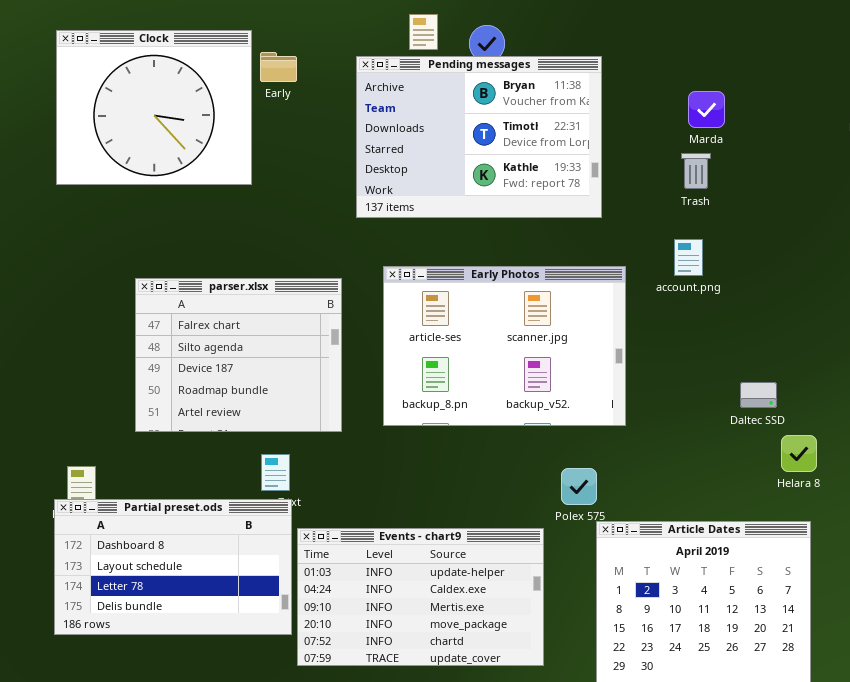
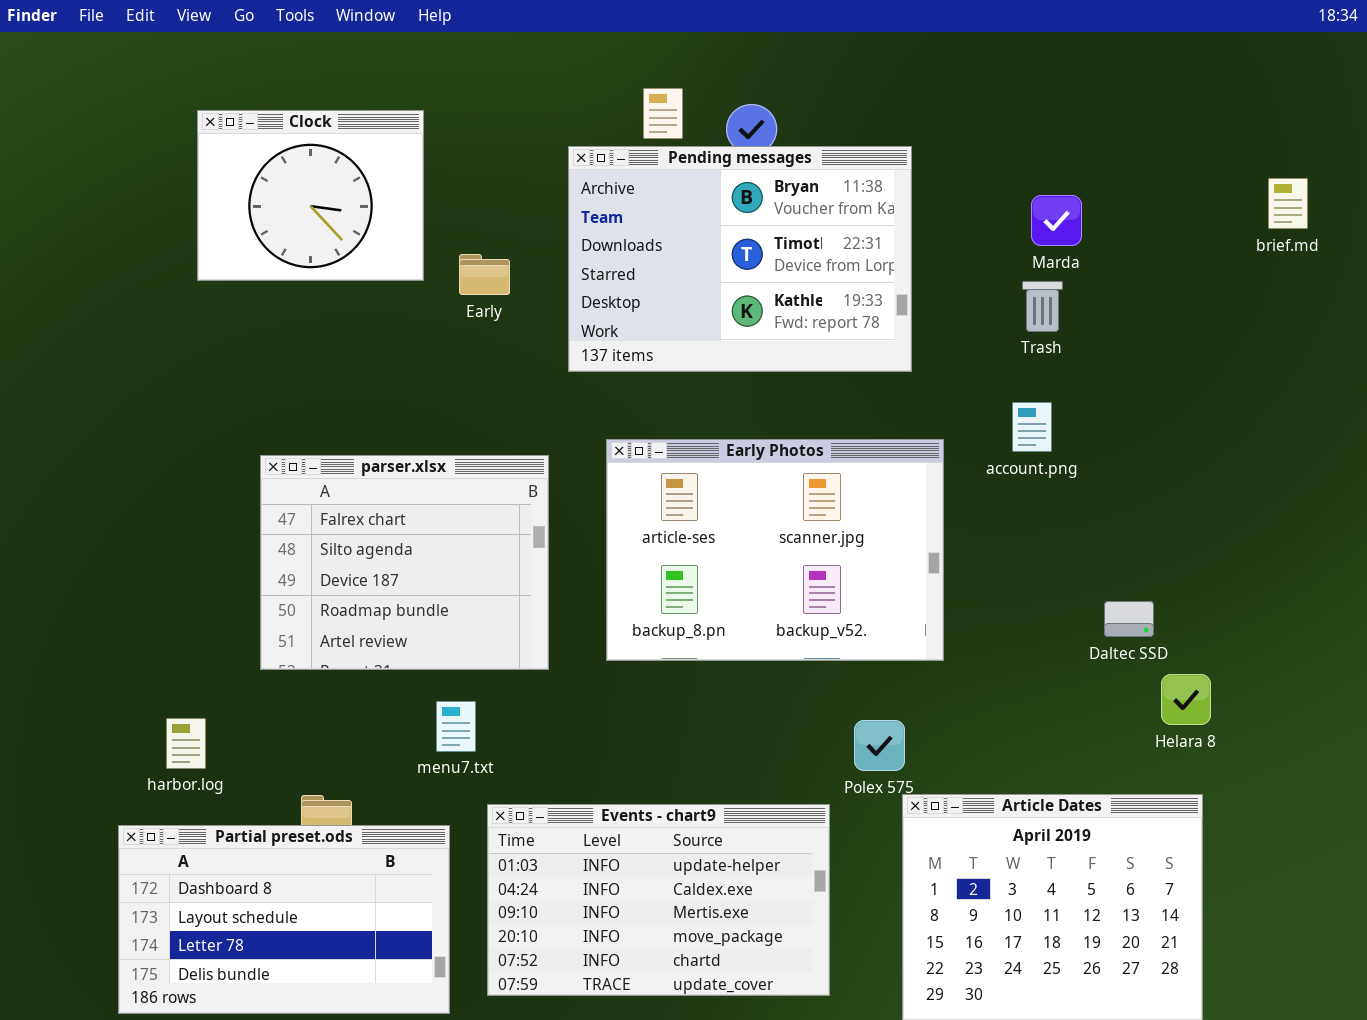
Clock: [56,30,252,185] -> [197,110,424,281], resized
Early: [260,52,297,82] -> [459,254,510,295], moved
Partial preset.ods: [54,499,292,635] -> [118,825,450,1014], moved

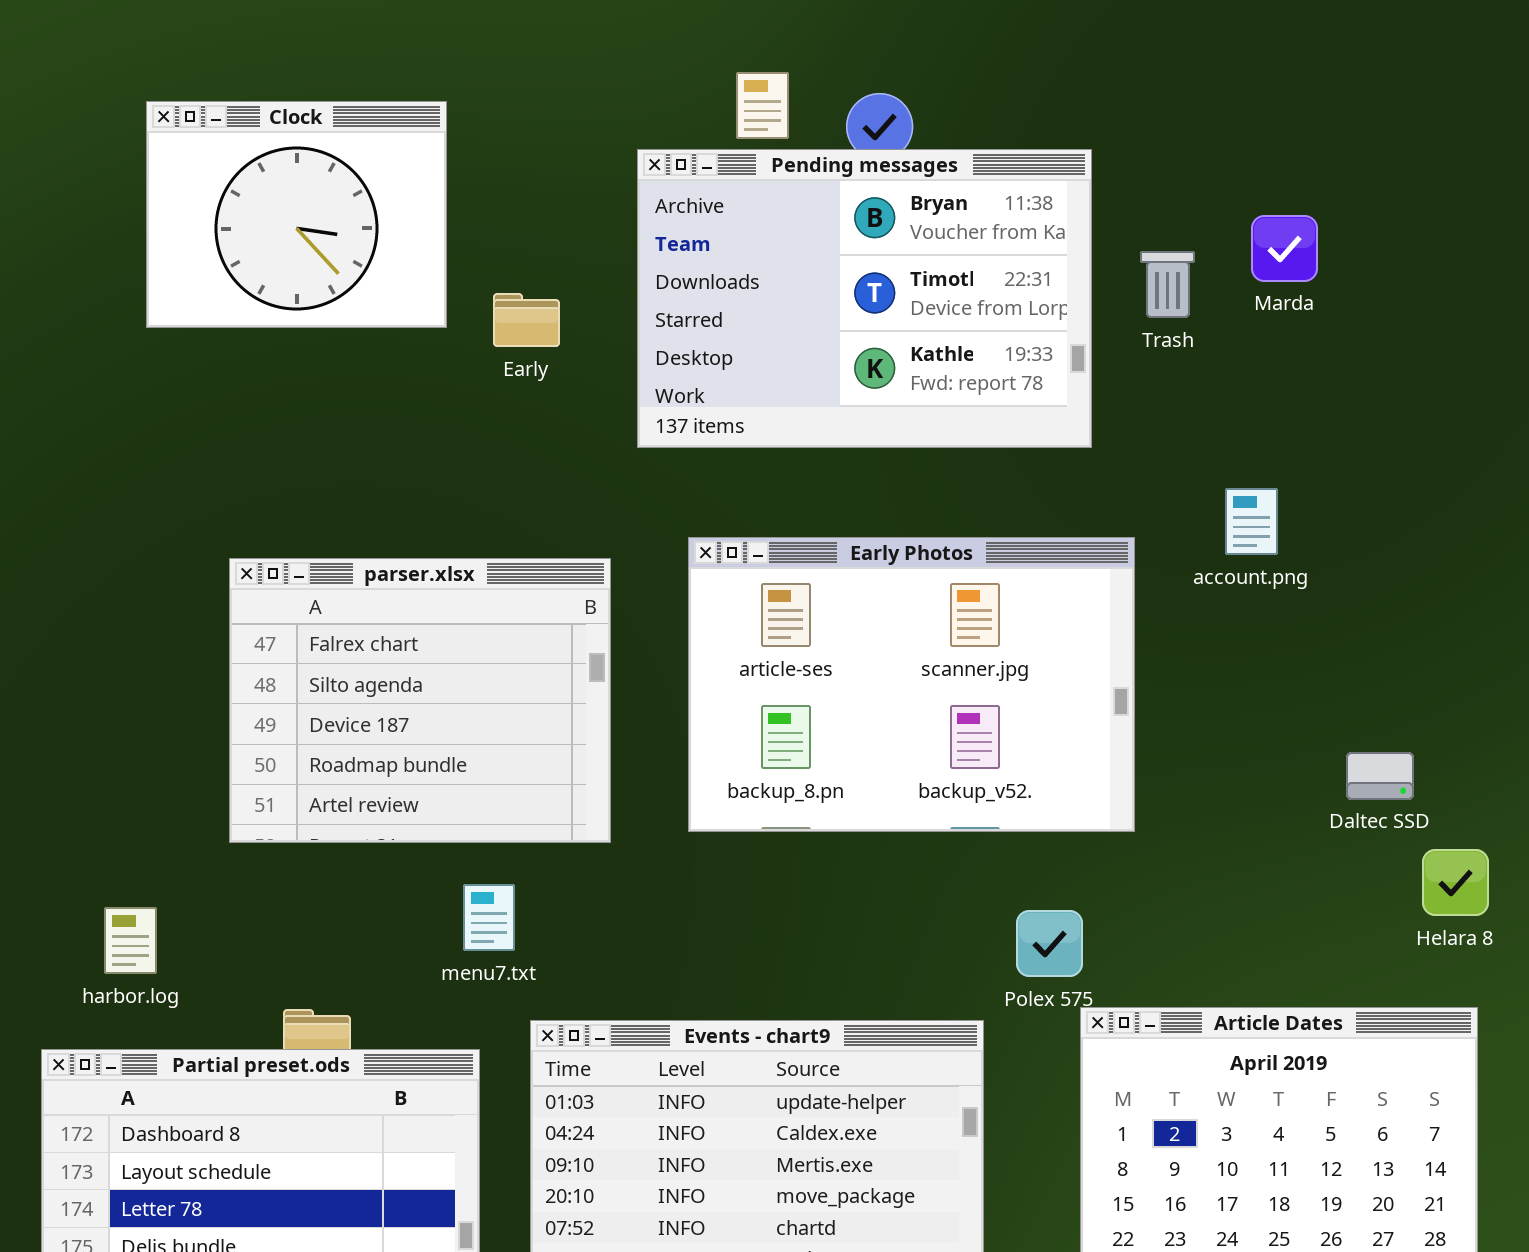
Trash: [1022,281,1063,332] -> [1140,251,1195,318], moved

